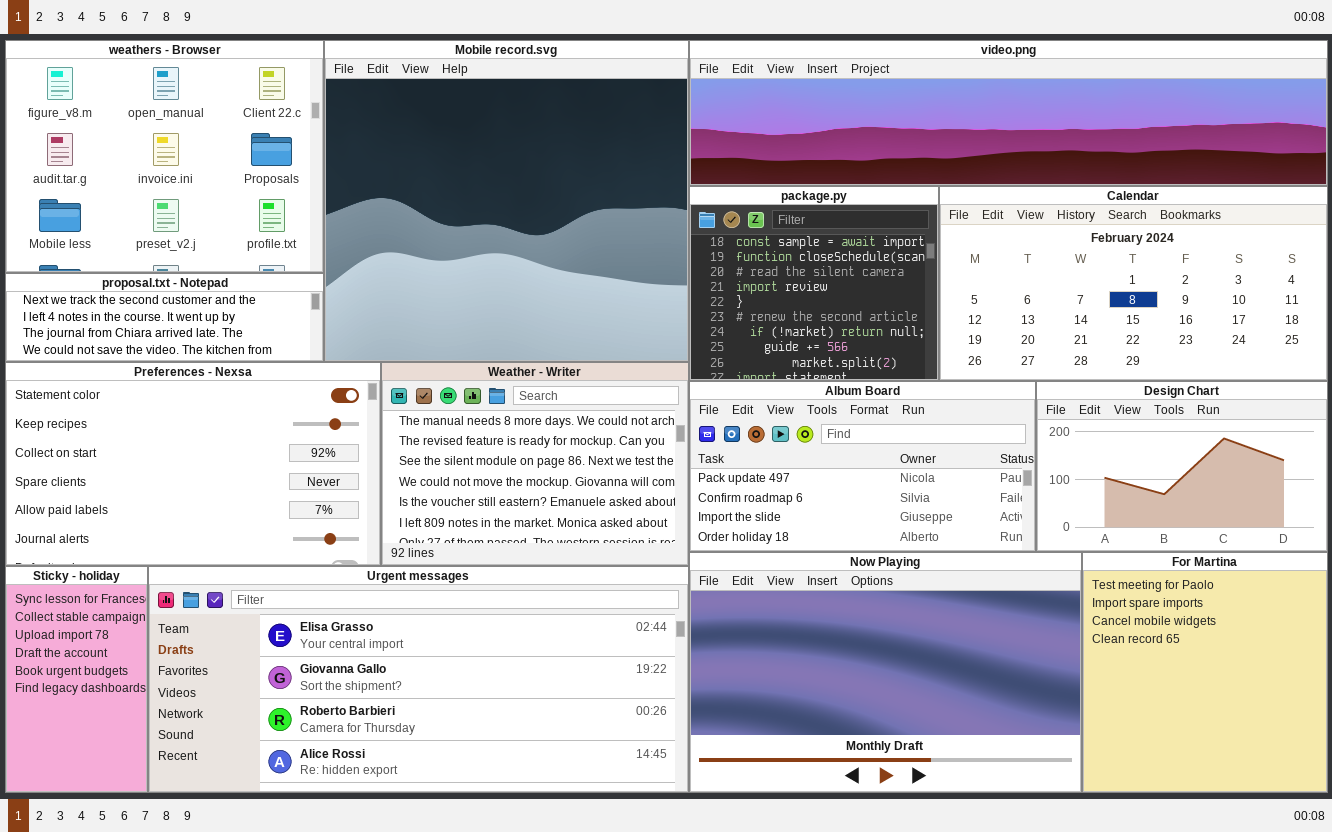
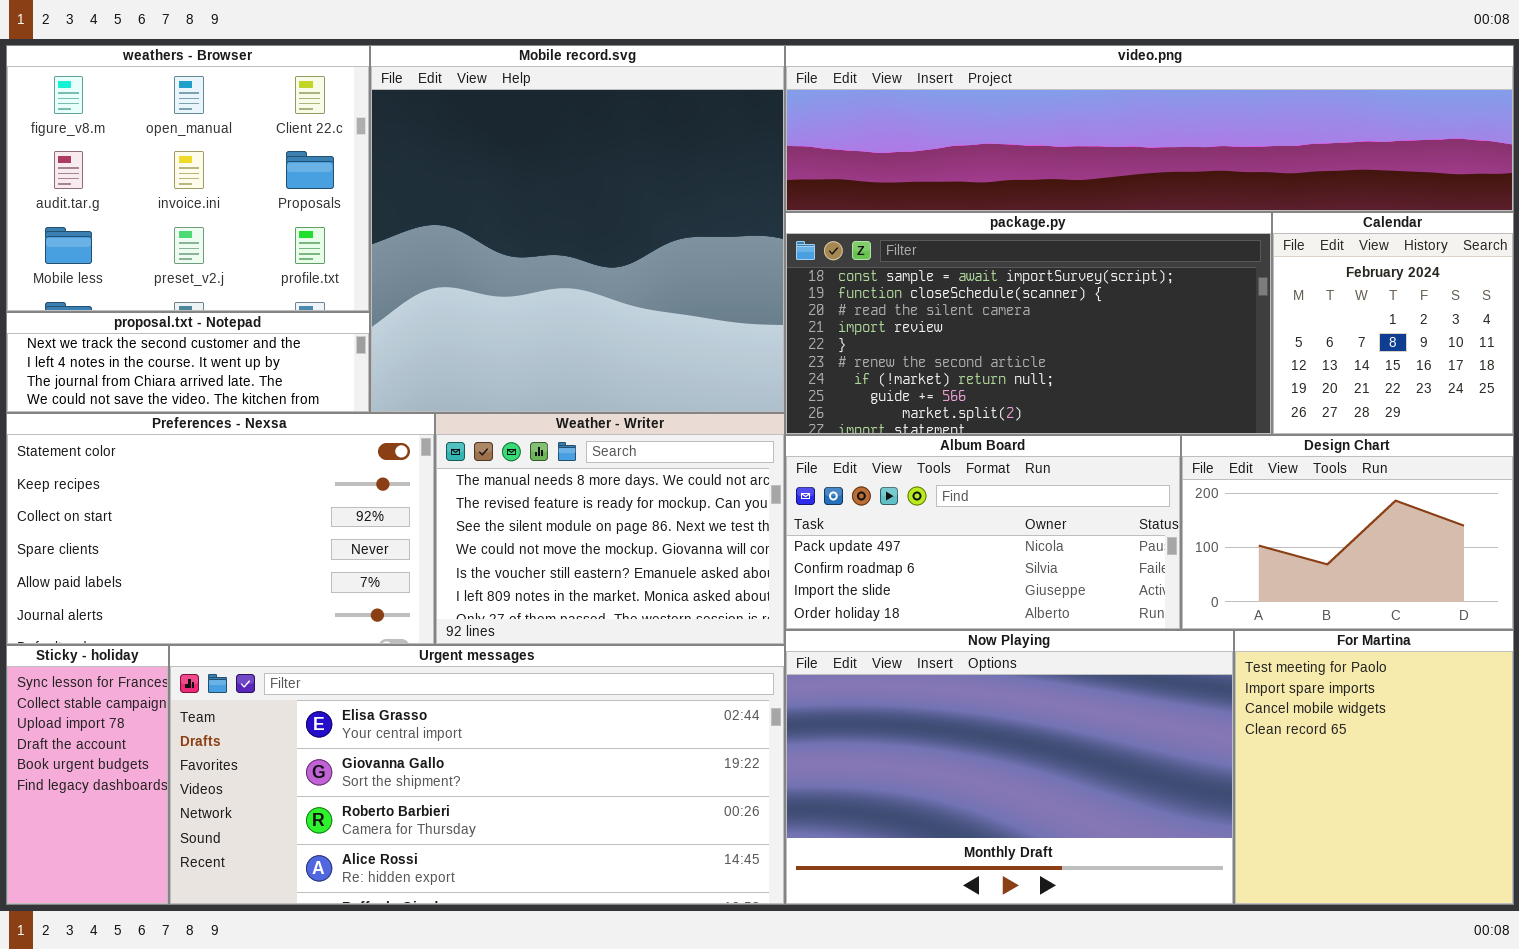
package.py: [689,186,939,381] -> [785,212,1272,435], resized
Calendar: [939,186,1328,381] -> [1272,212,1514,435], resized

